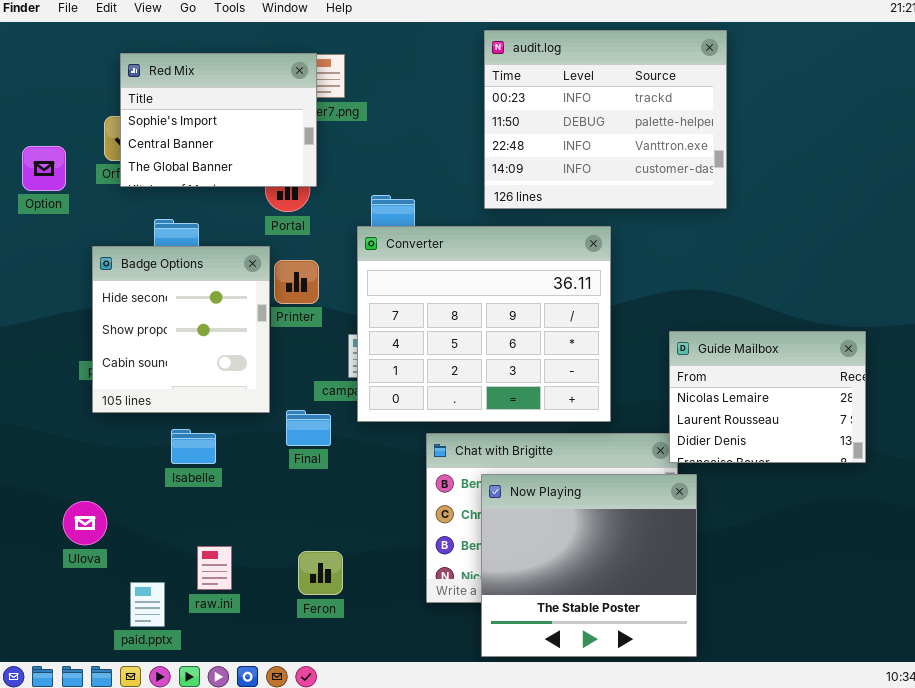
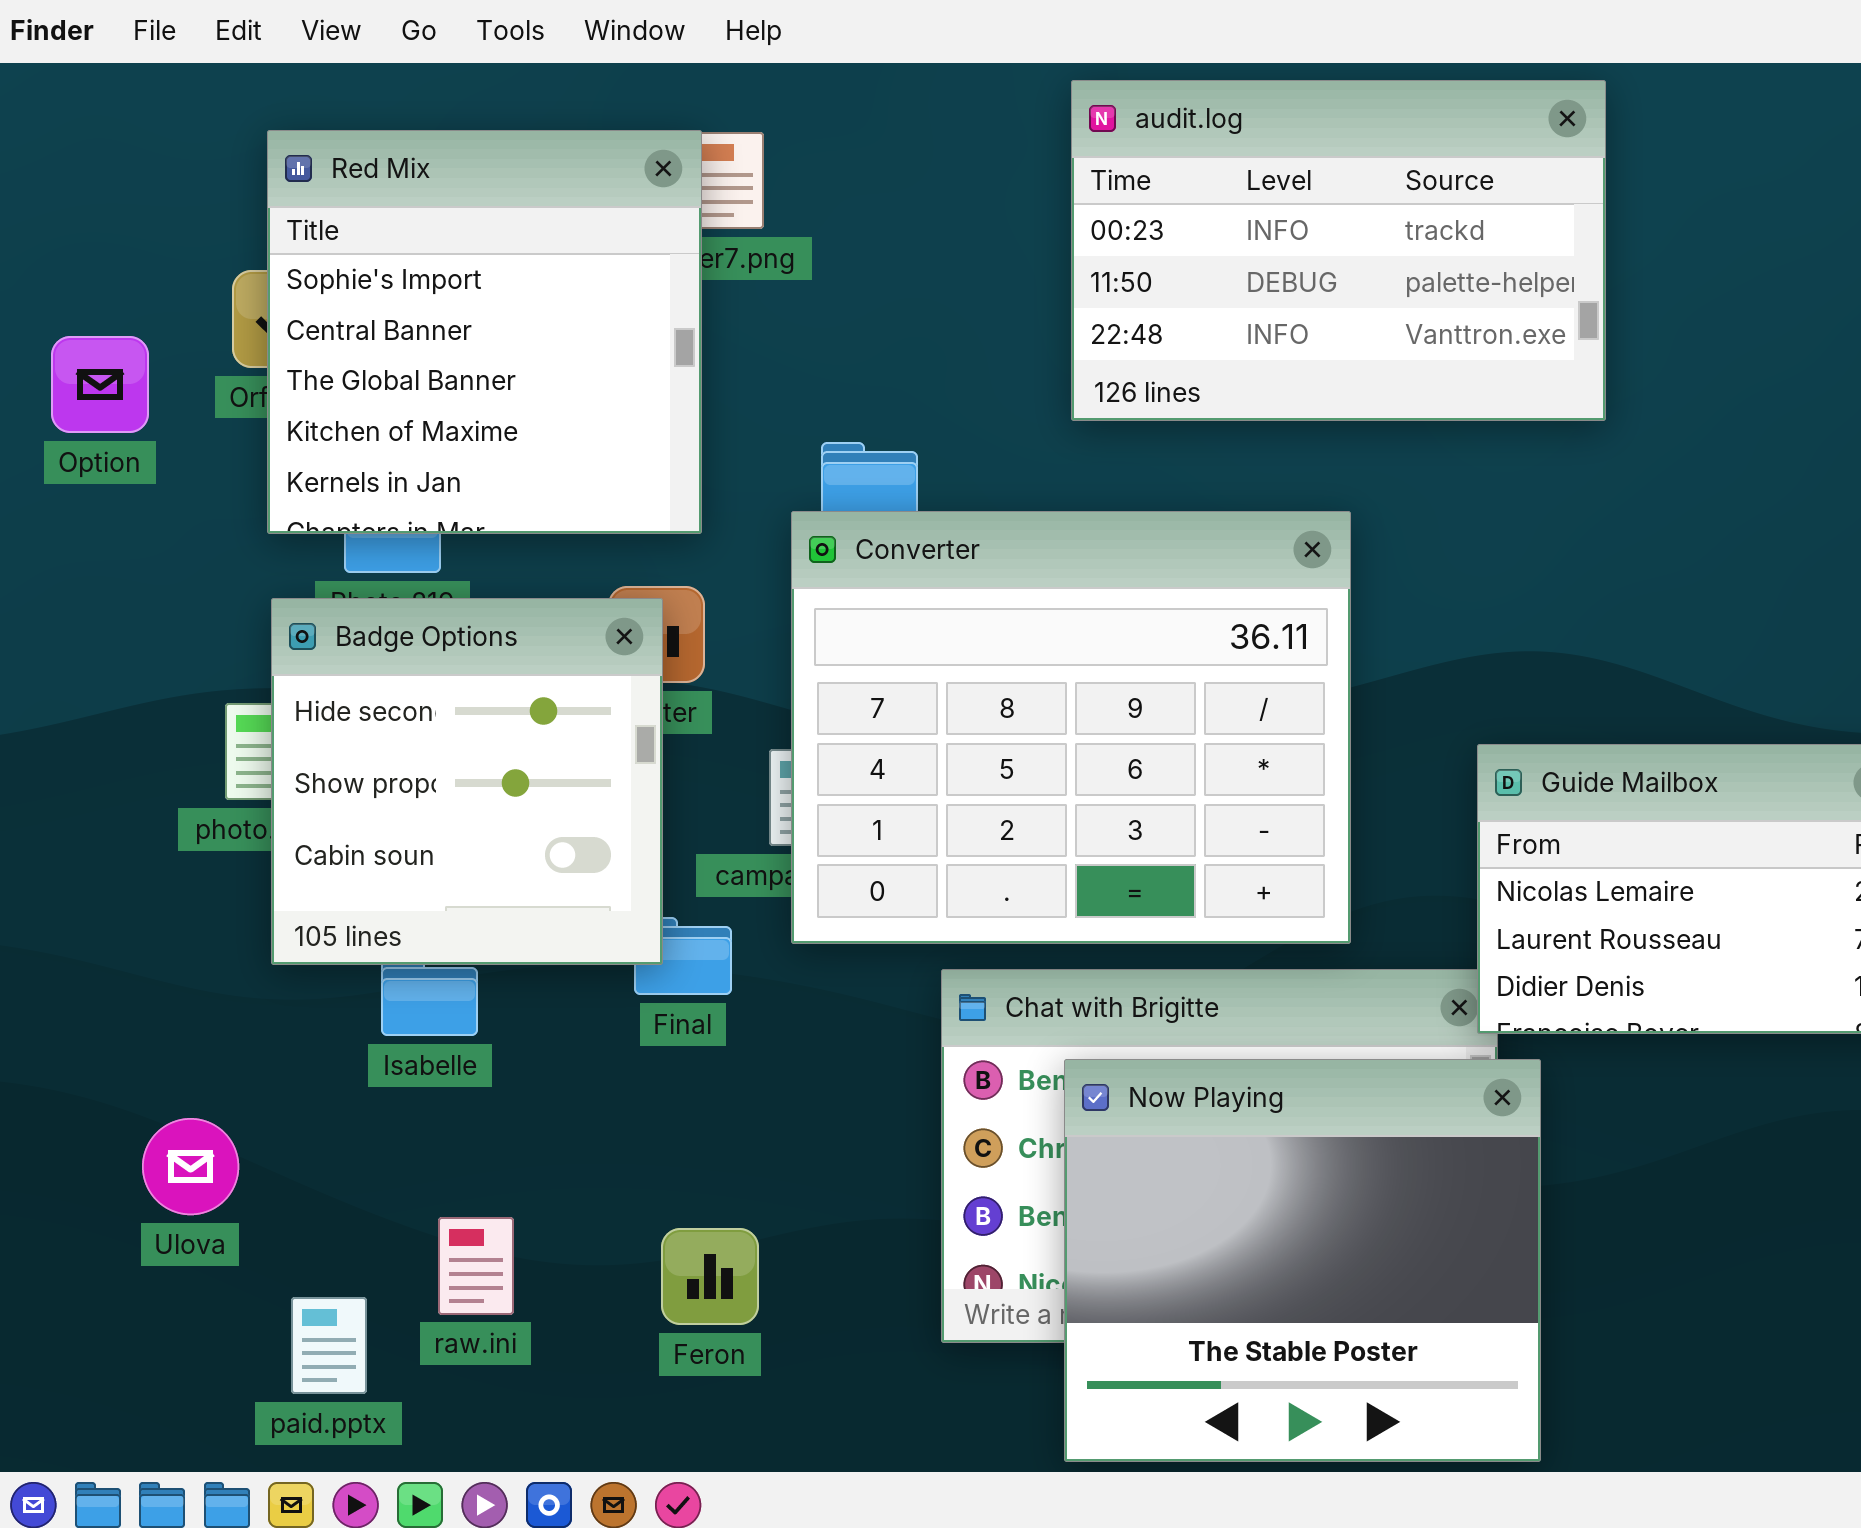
audit.log: [484,30,727,209] -> [1071,80,1606,421], resized
Red Mix: [120,53,317,187] -> [267,130,702,534], resized
Badge Options: [92,246,270,413] -> [271,598,663,965], moved

